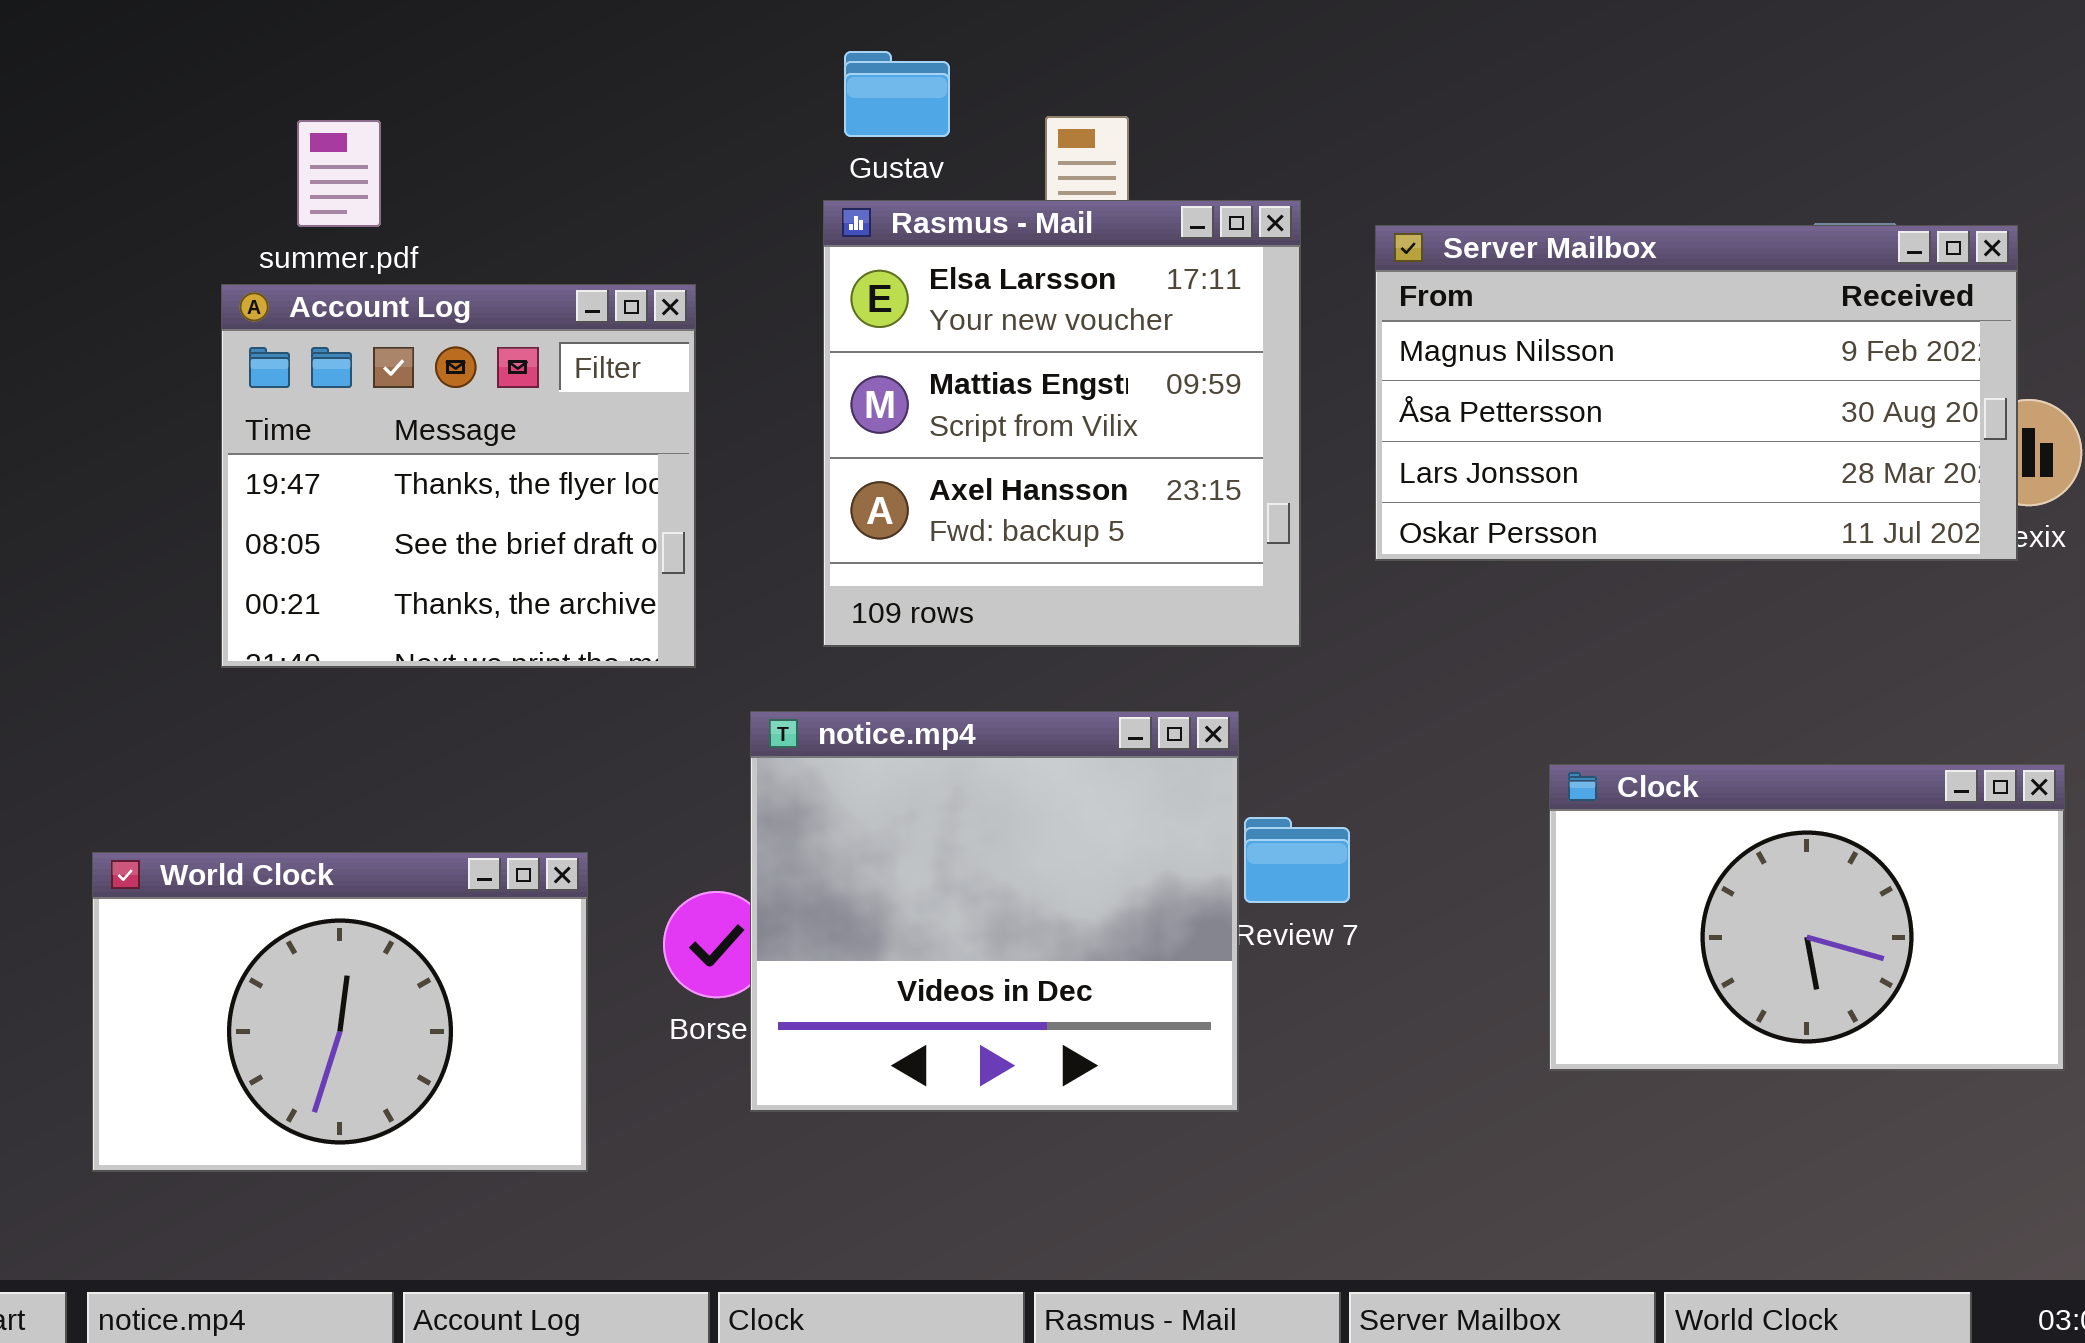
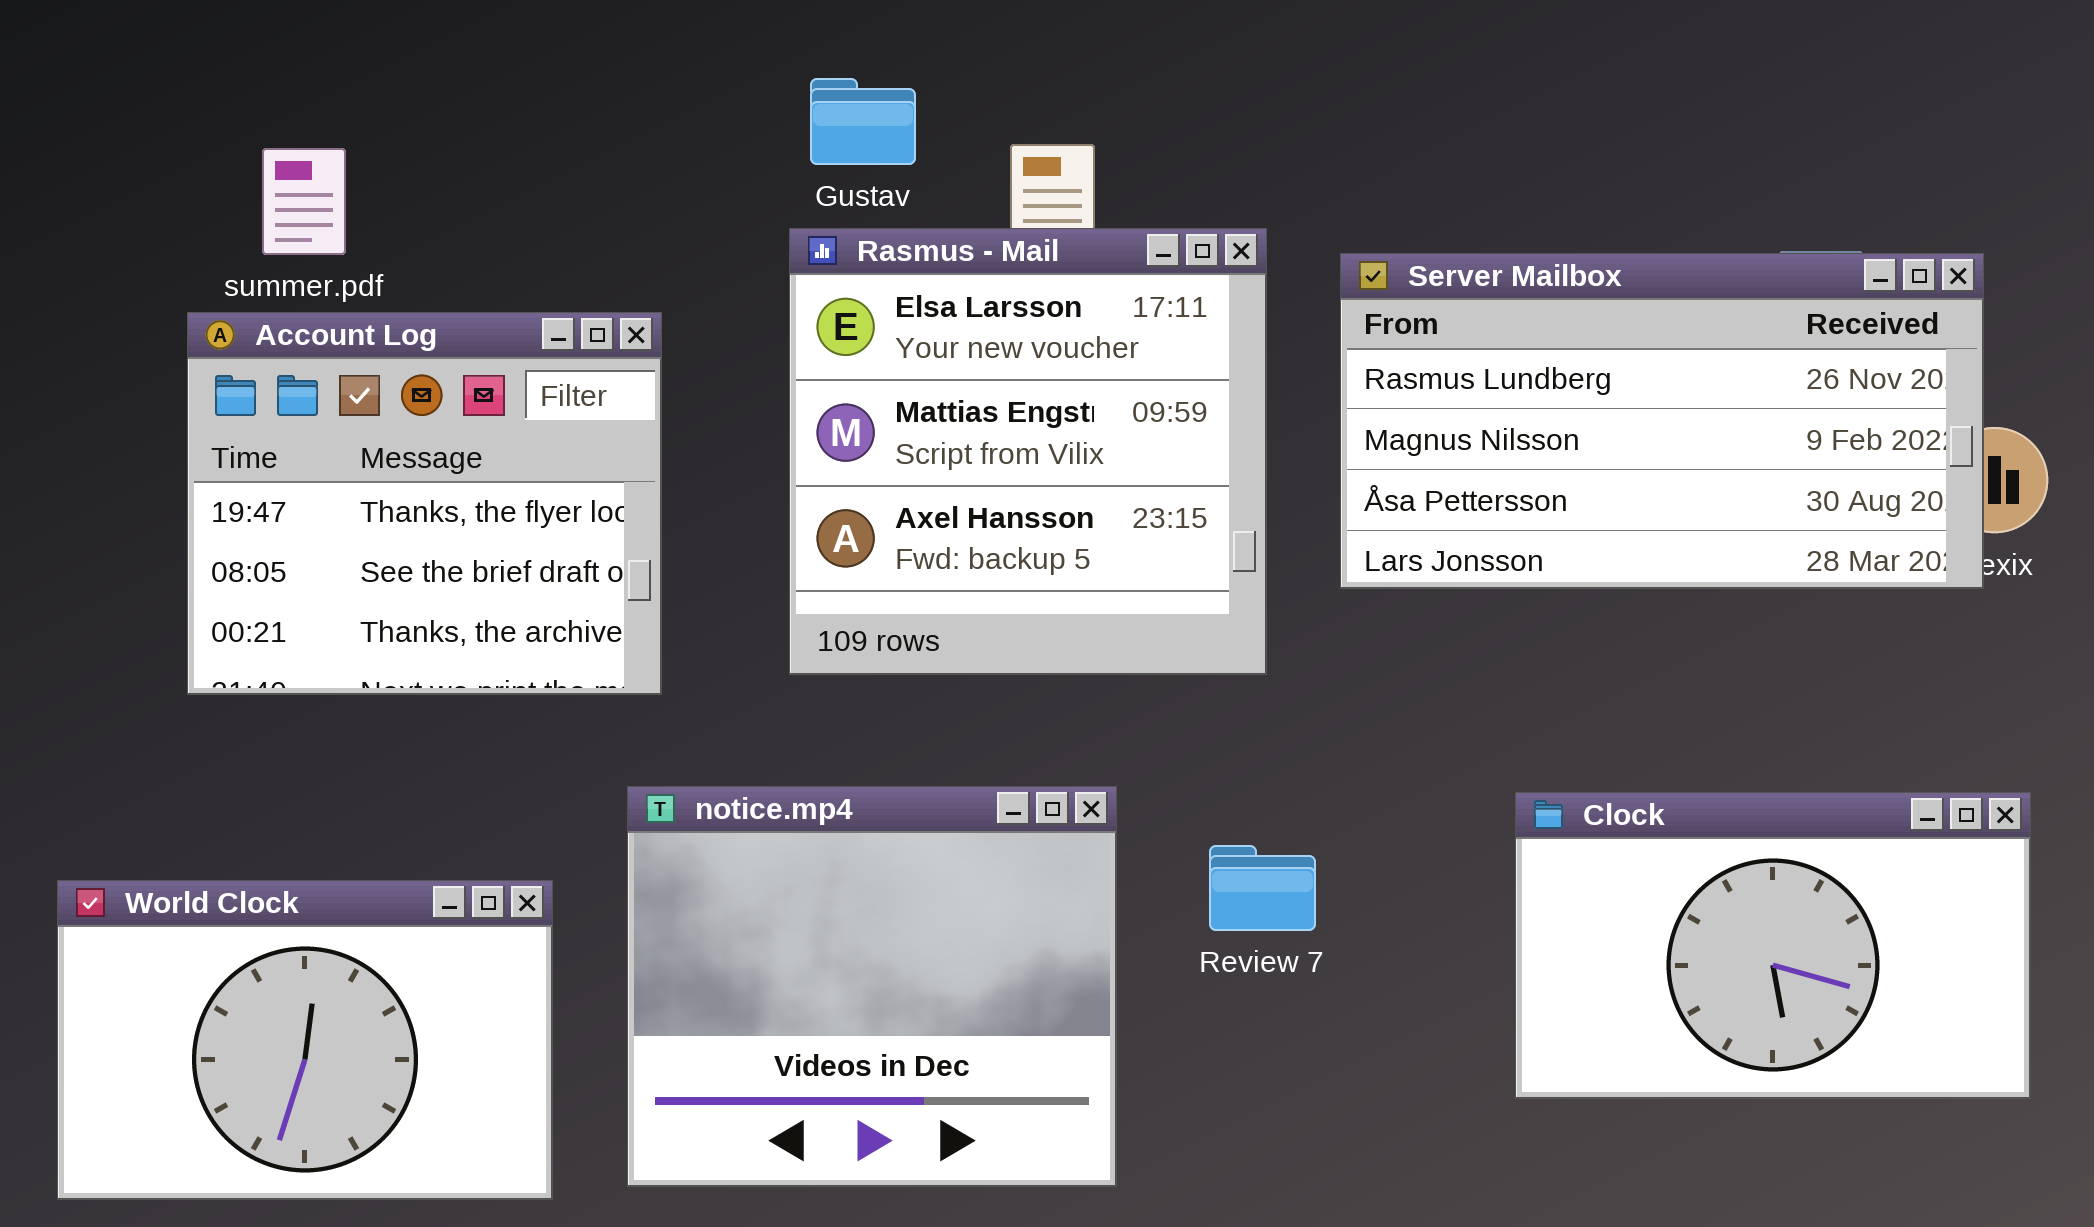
Server Mailbox: [1375,225,2018,561] -> [1340,253,1984,589], scrolled up 1 row
notice.mp4: [750,711,1239,1112] -> [627,786,1117,1187], moved

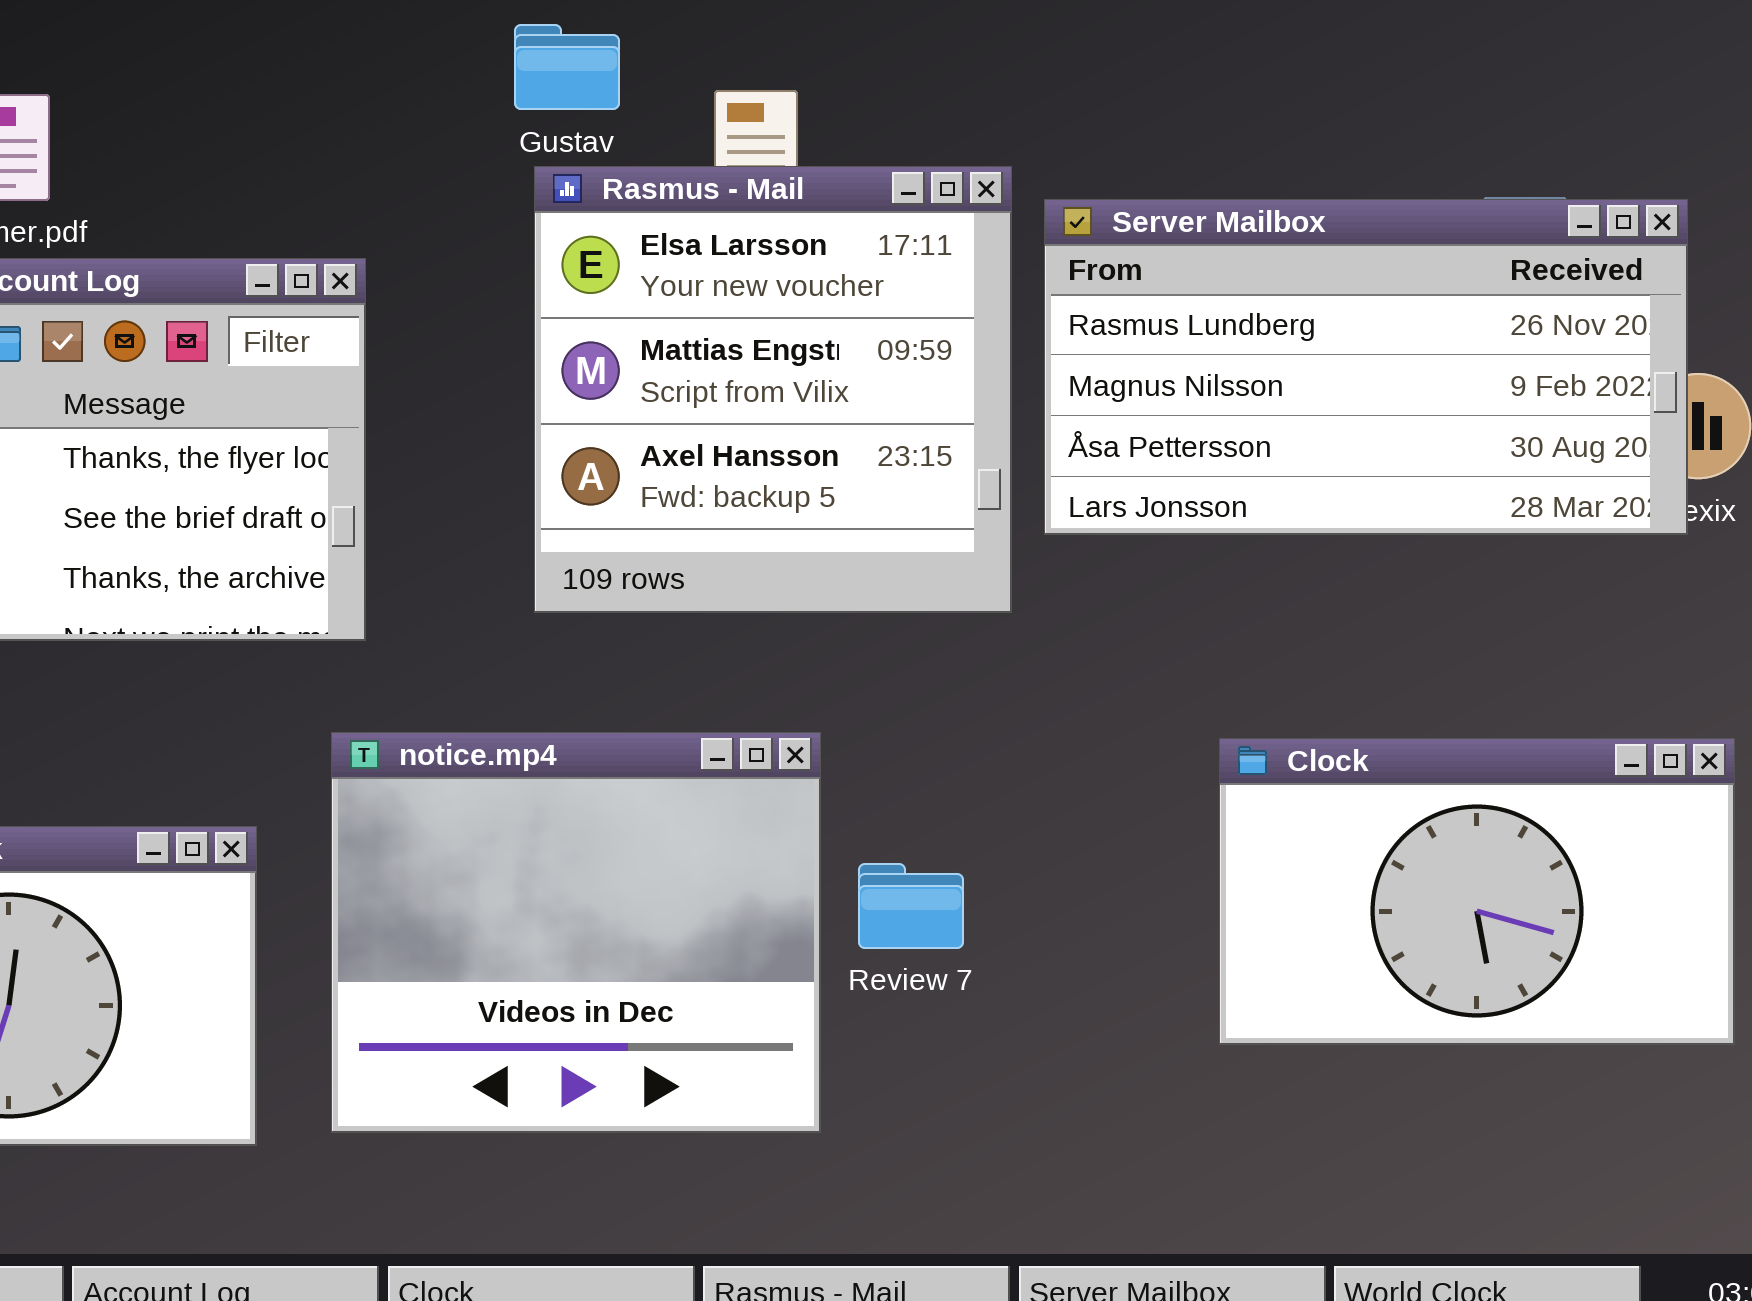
Rasmus - Mail: [789,228,1267,675] -> [534,166,1012,613], moved
Review 7: [1209,845,1316,931] -> [858,863,964,949], moved

